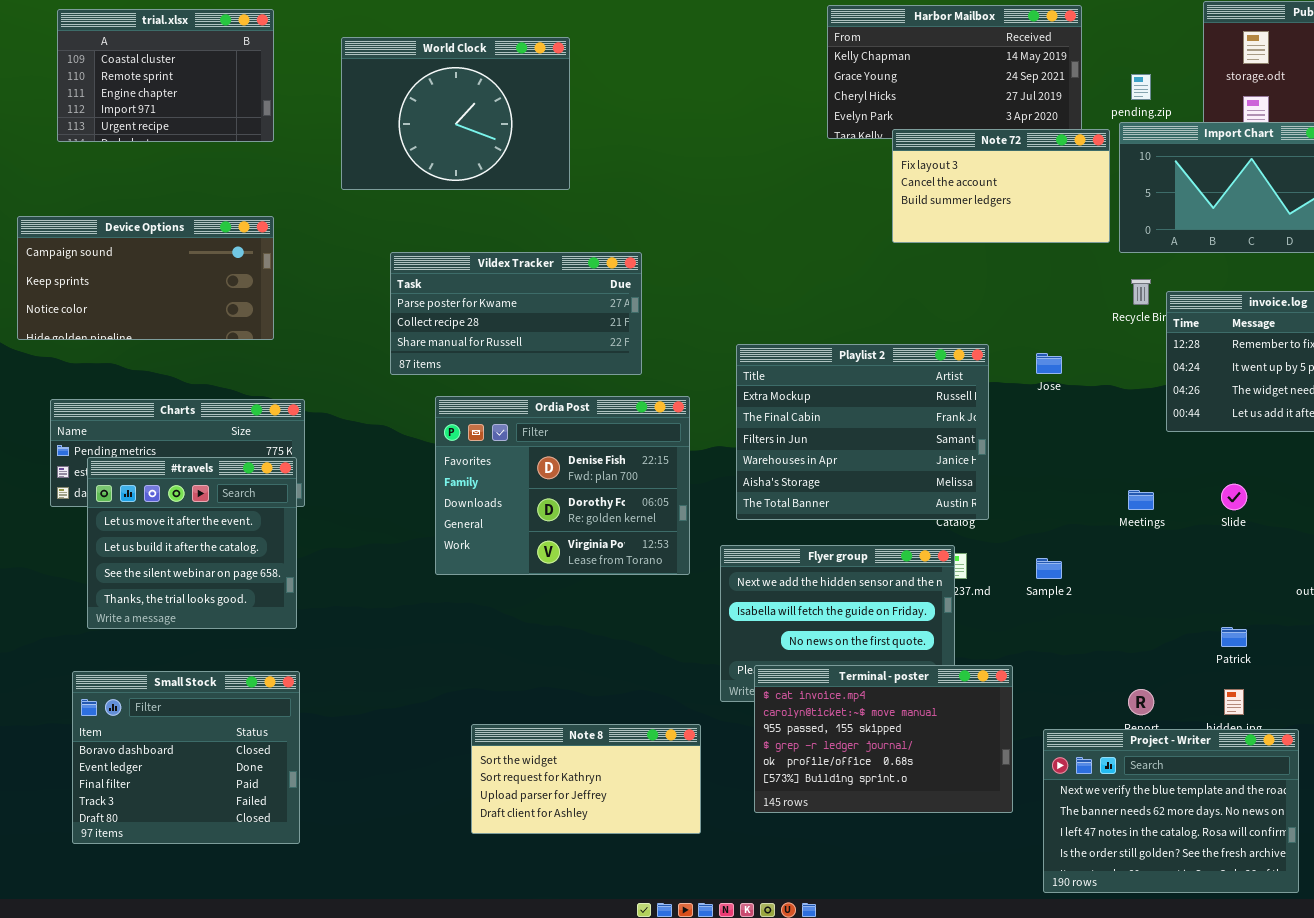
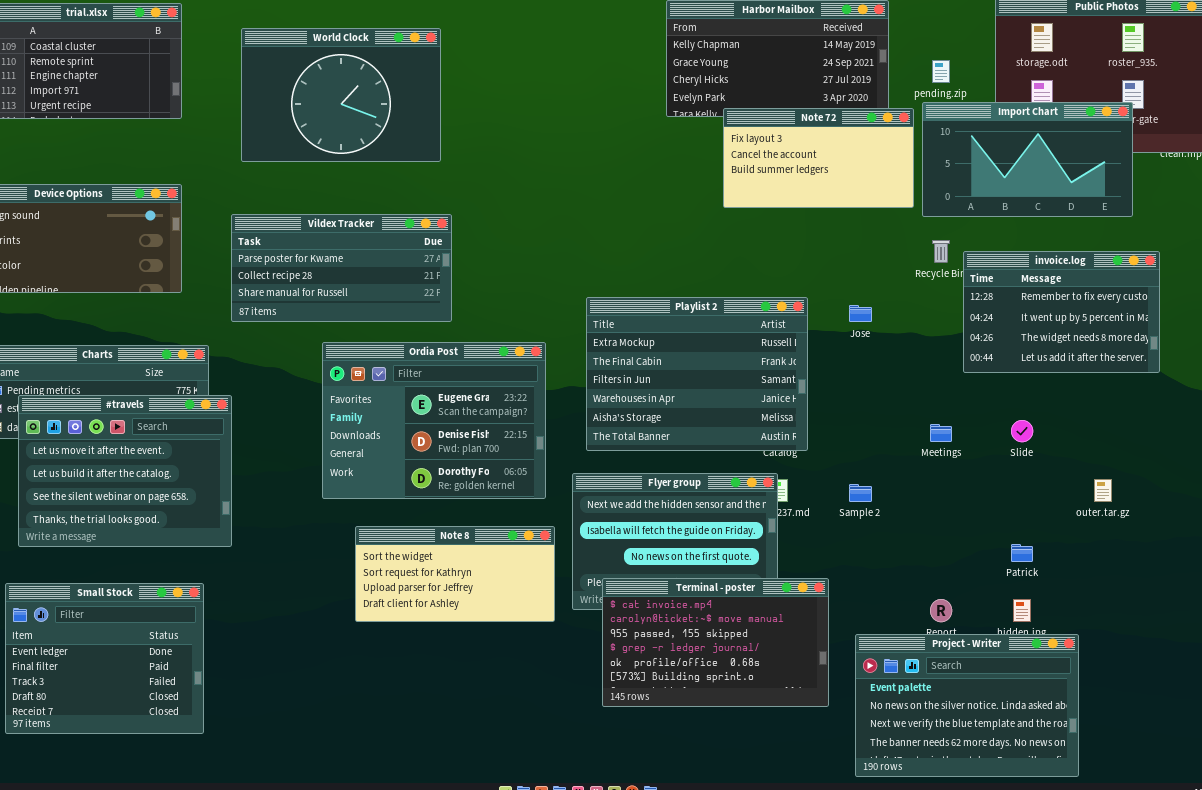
Vildex Tracker: [390,252,642,375] -> [231,214,452,322], moved
Ordia Post: [435,396,690,575] -> [322,342,546,499], scrolled up 1 row
#travels: [87,457,297,629] -> [18,395,232,547], resized
Small Stock: [72,671,300,844] -> [5,583,204,734], scrolled down 1 row
Note 8: [471,724,701,834] -> [355,526,555,622], moved
Project - Writer: [1043,729,1299,893] -> [855,634,1079,777], scrolled up 2 rows

